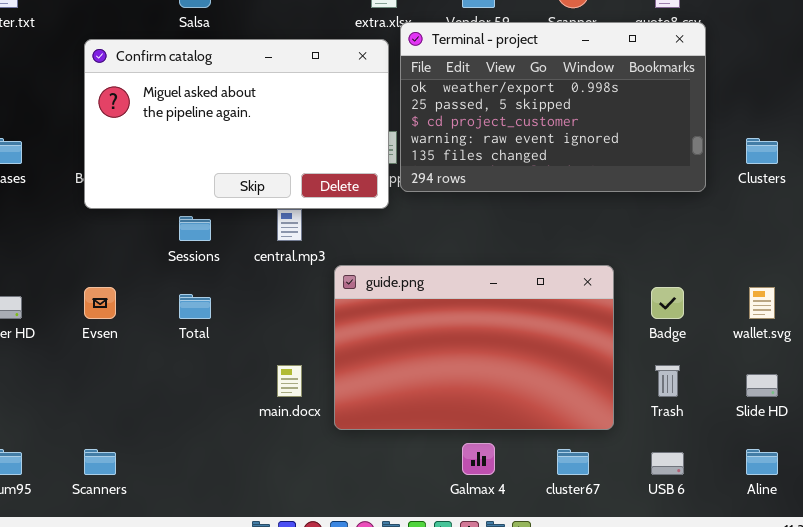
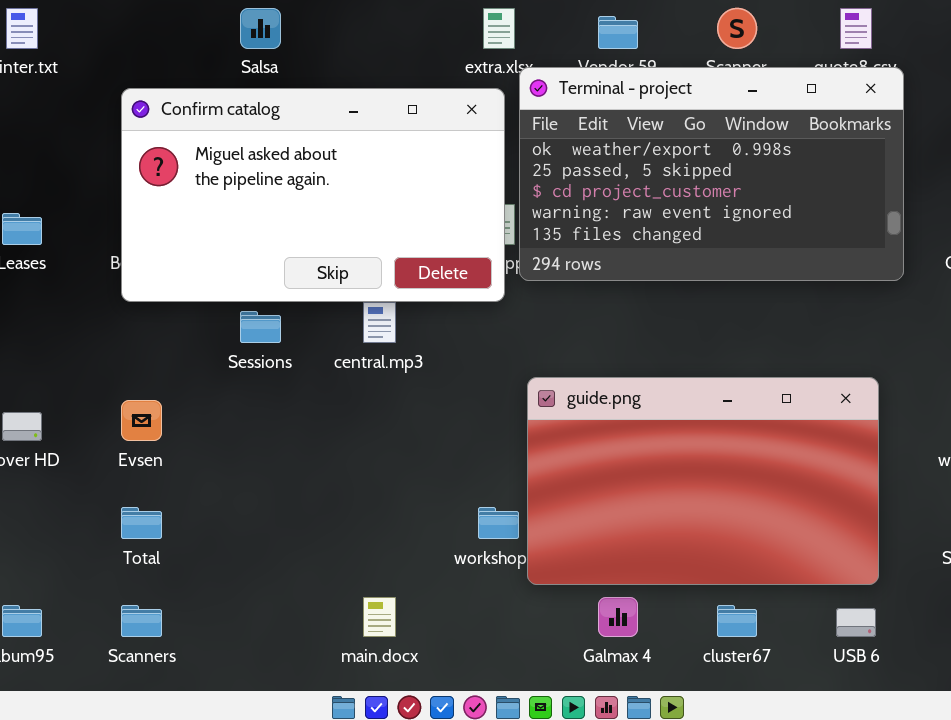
guide.png: [334,265,614,430] -> [527,377,879,585], moved
Total: [179,294,211,319] -> [121,507,162,539], moved
main.docx: [277,365,302,397] -> [363,597,396,637], moved

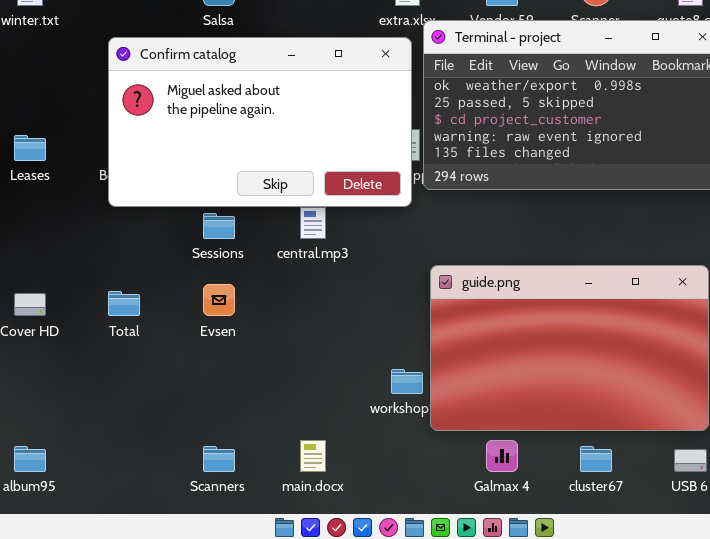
Evsen: [121,400,162,441] -> [203,284,235,316], moved
Total: [121,507,162,539] -> [108,291,140,316], moved
Scanners: [121,605,162,637] -> [203,446,235,472], moved

